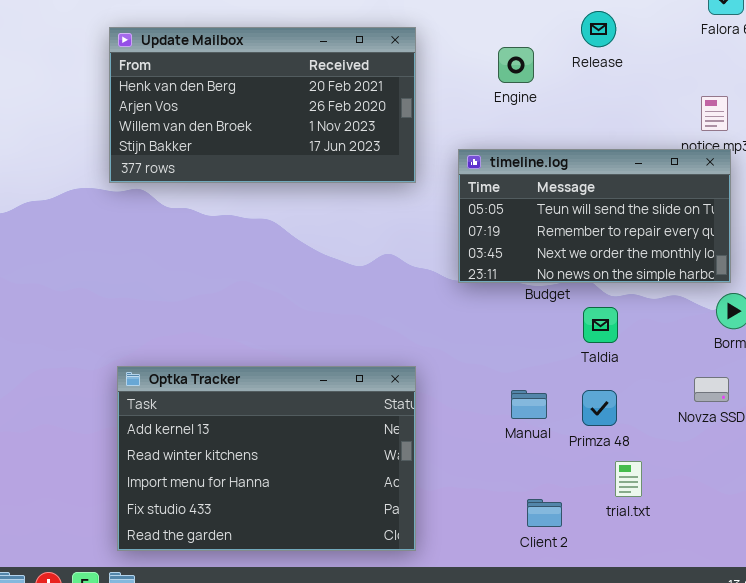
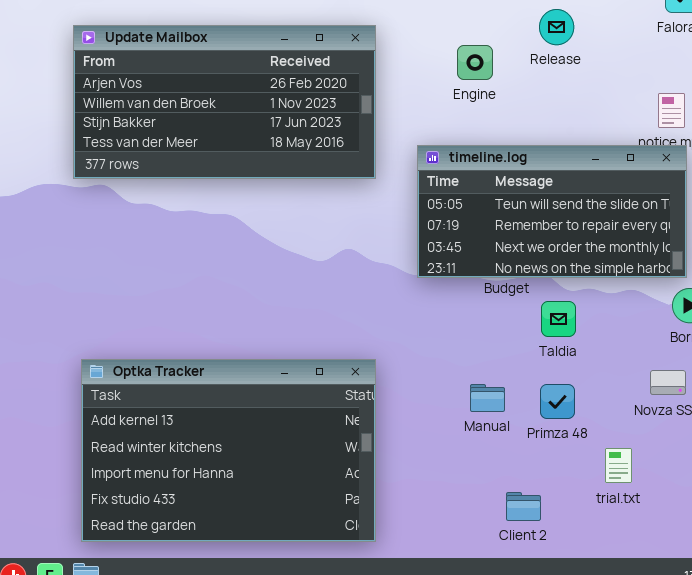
Update Mailbox: [109,27,416,183] -> [73,25,376,179], scrolled down 1 row
trial.txt: [615,461,642,497] -> [605,448,632,483], moved
Client 2: [527,499,562,527] -> [506,492,541,521], moved

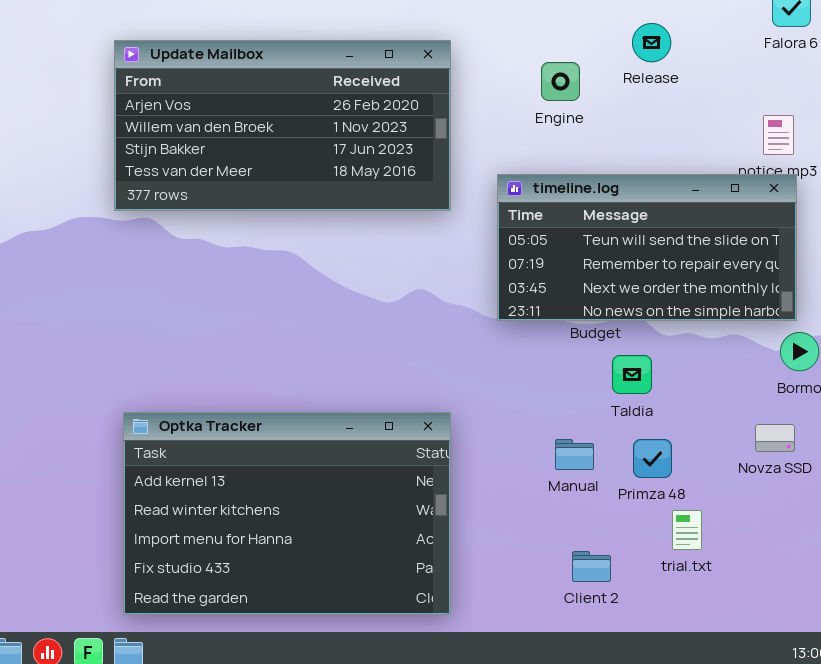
Taldia: [541,301,576,337] -> [612,355,652,394], moved
trial.txt: [605,448,632,483] -> [672,510,702,550], moved
Client 2: [506,492,541,521] -> [572,551,611,582], moved

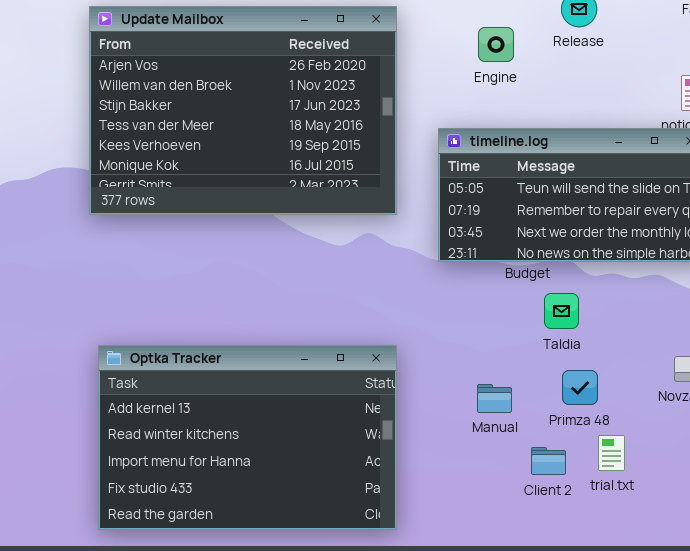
Update Mailbox: [114,40,451,211] -> [89,6,397,215], resized
Manual: [555,439,594,470] -> [477,384,512,413], moved
Client 2: [572,551,611,582] -> [531,447,566,475], moved

